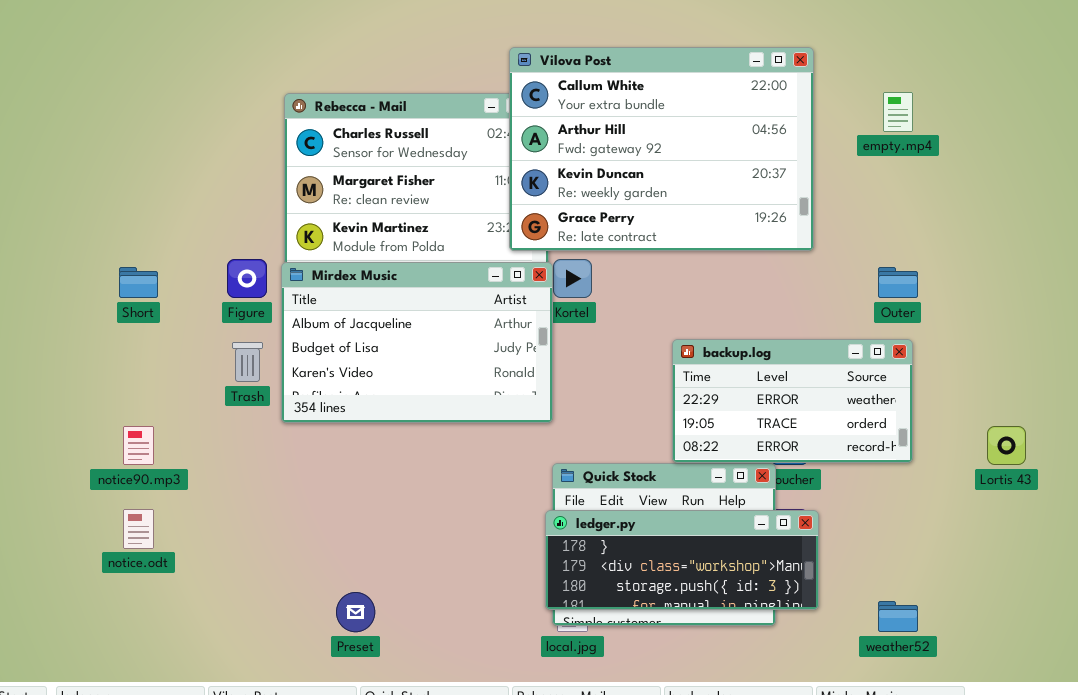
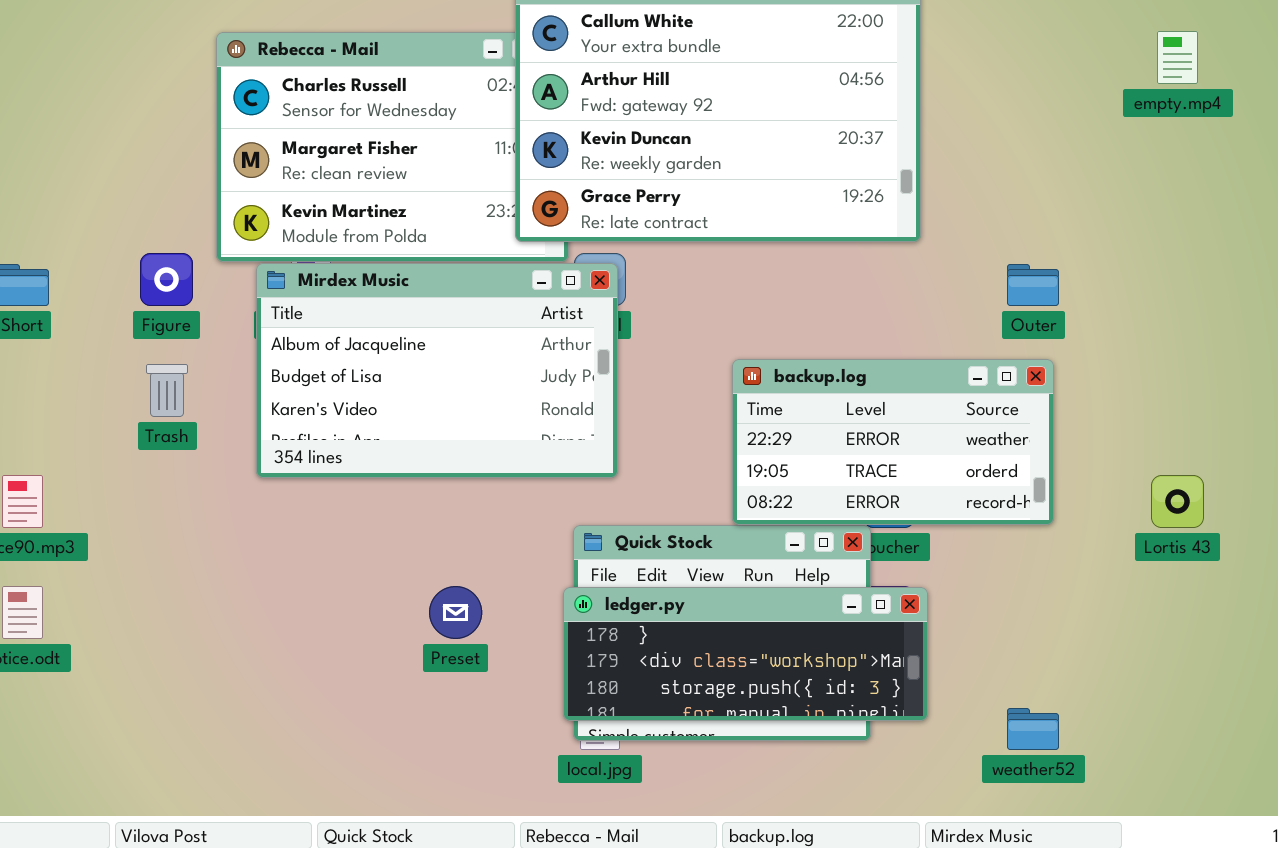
empty.mp4: [883,92,913,132] -> [1157,31,1198,84], moved
Mirdex Music: [281,262,553,423] -> [256,263,618,478], moved
Preset: [336,592,375,632] -> [429,586,482,639], moved

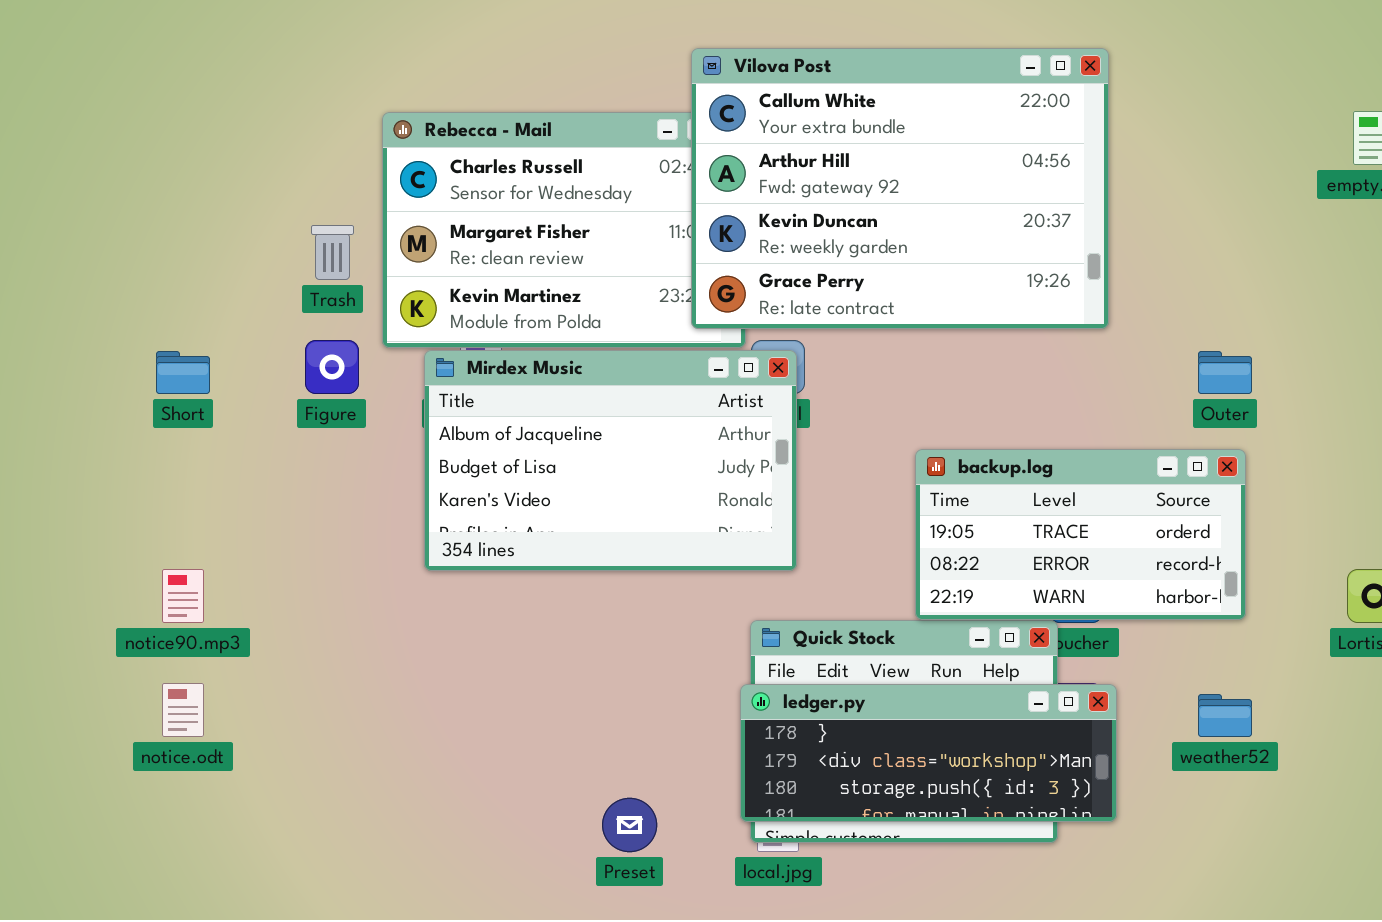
backup.log: [732,359,1054,525] -> [915,449,1246,620], scrolled down 1 row
Trash: [146,364,188,417] -> [311,225,354,280], moved
Preset: [429,586,482,639] -> [602,798,657,852], moved
weather52: [1007,708,1059,750] -> [1198,694,1252,737], moved

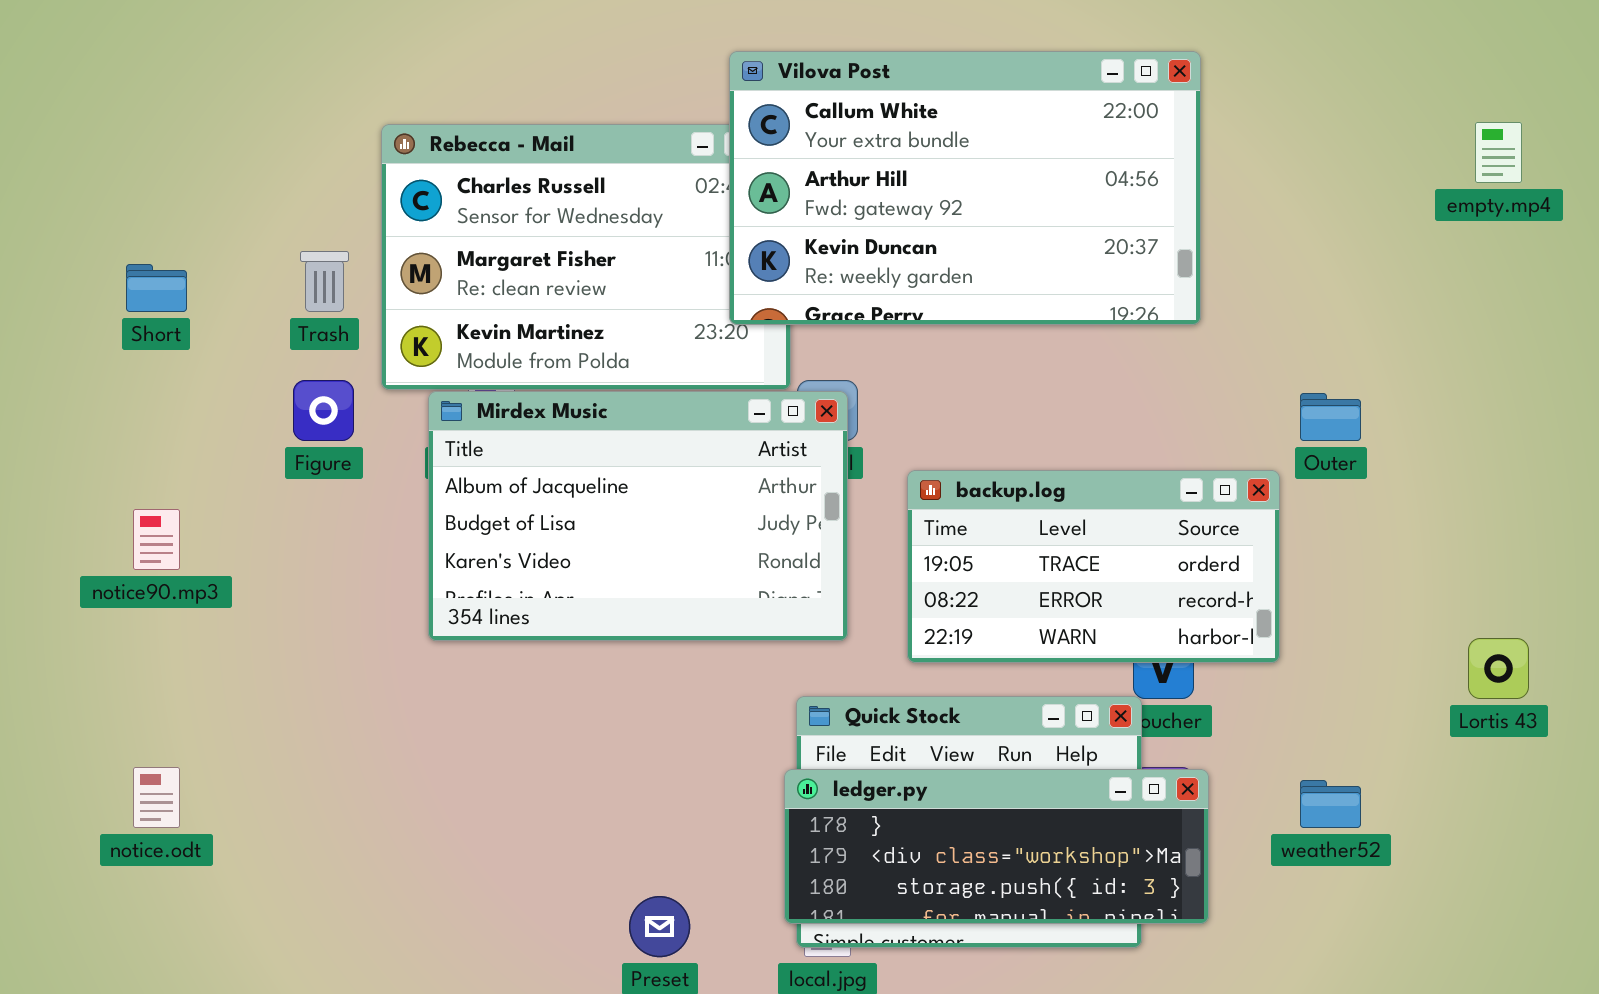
Vilova Post: [691,48,1109,329] -> [729,51,1201,325], resized
Short: [156,351,210,394] -> [126,264,187,312], moved
backup.log: [915,449,1246,620] -> [907,470,1280,663], moved
notice90.mp3: [162,569,204,623] -> [133,509,180,570], moved

